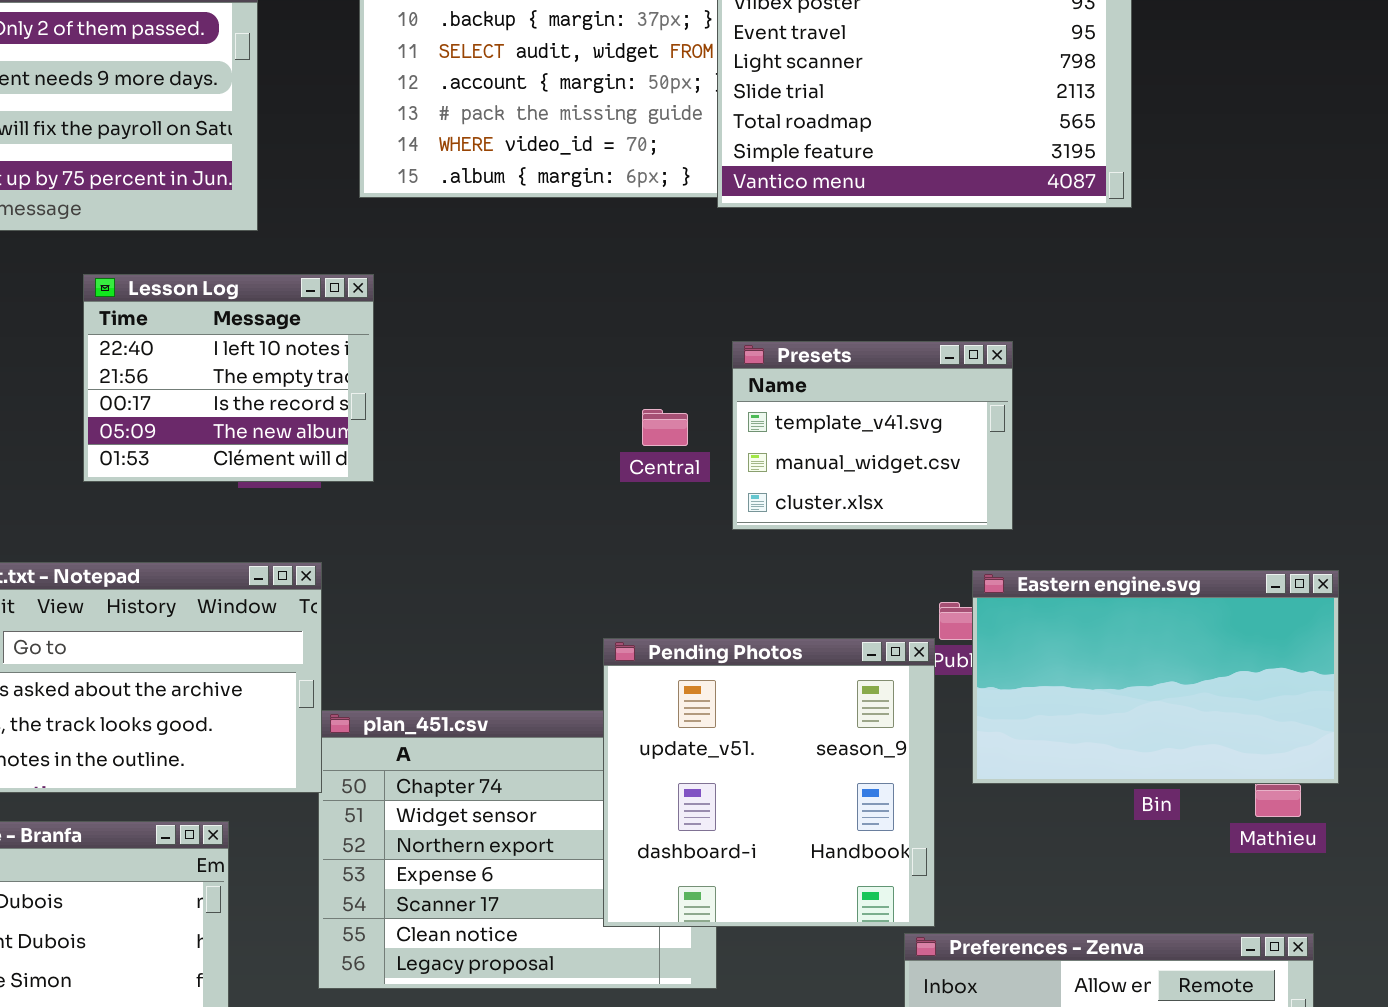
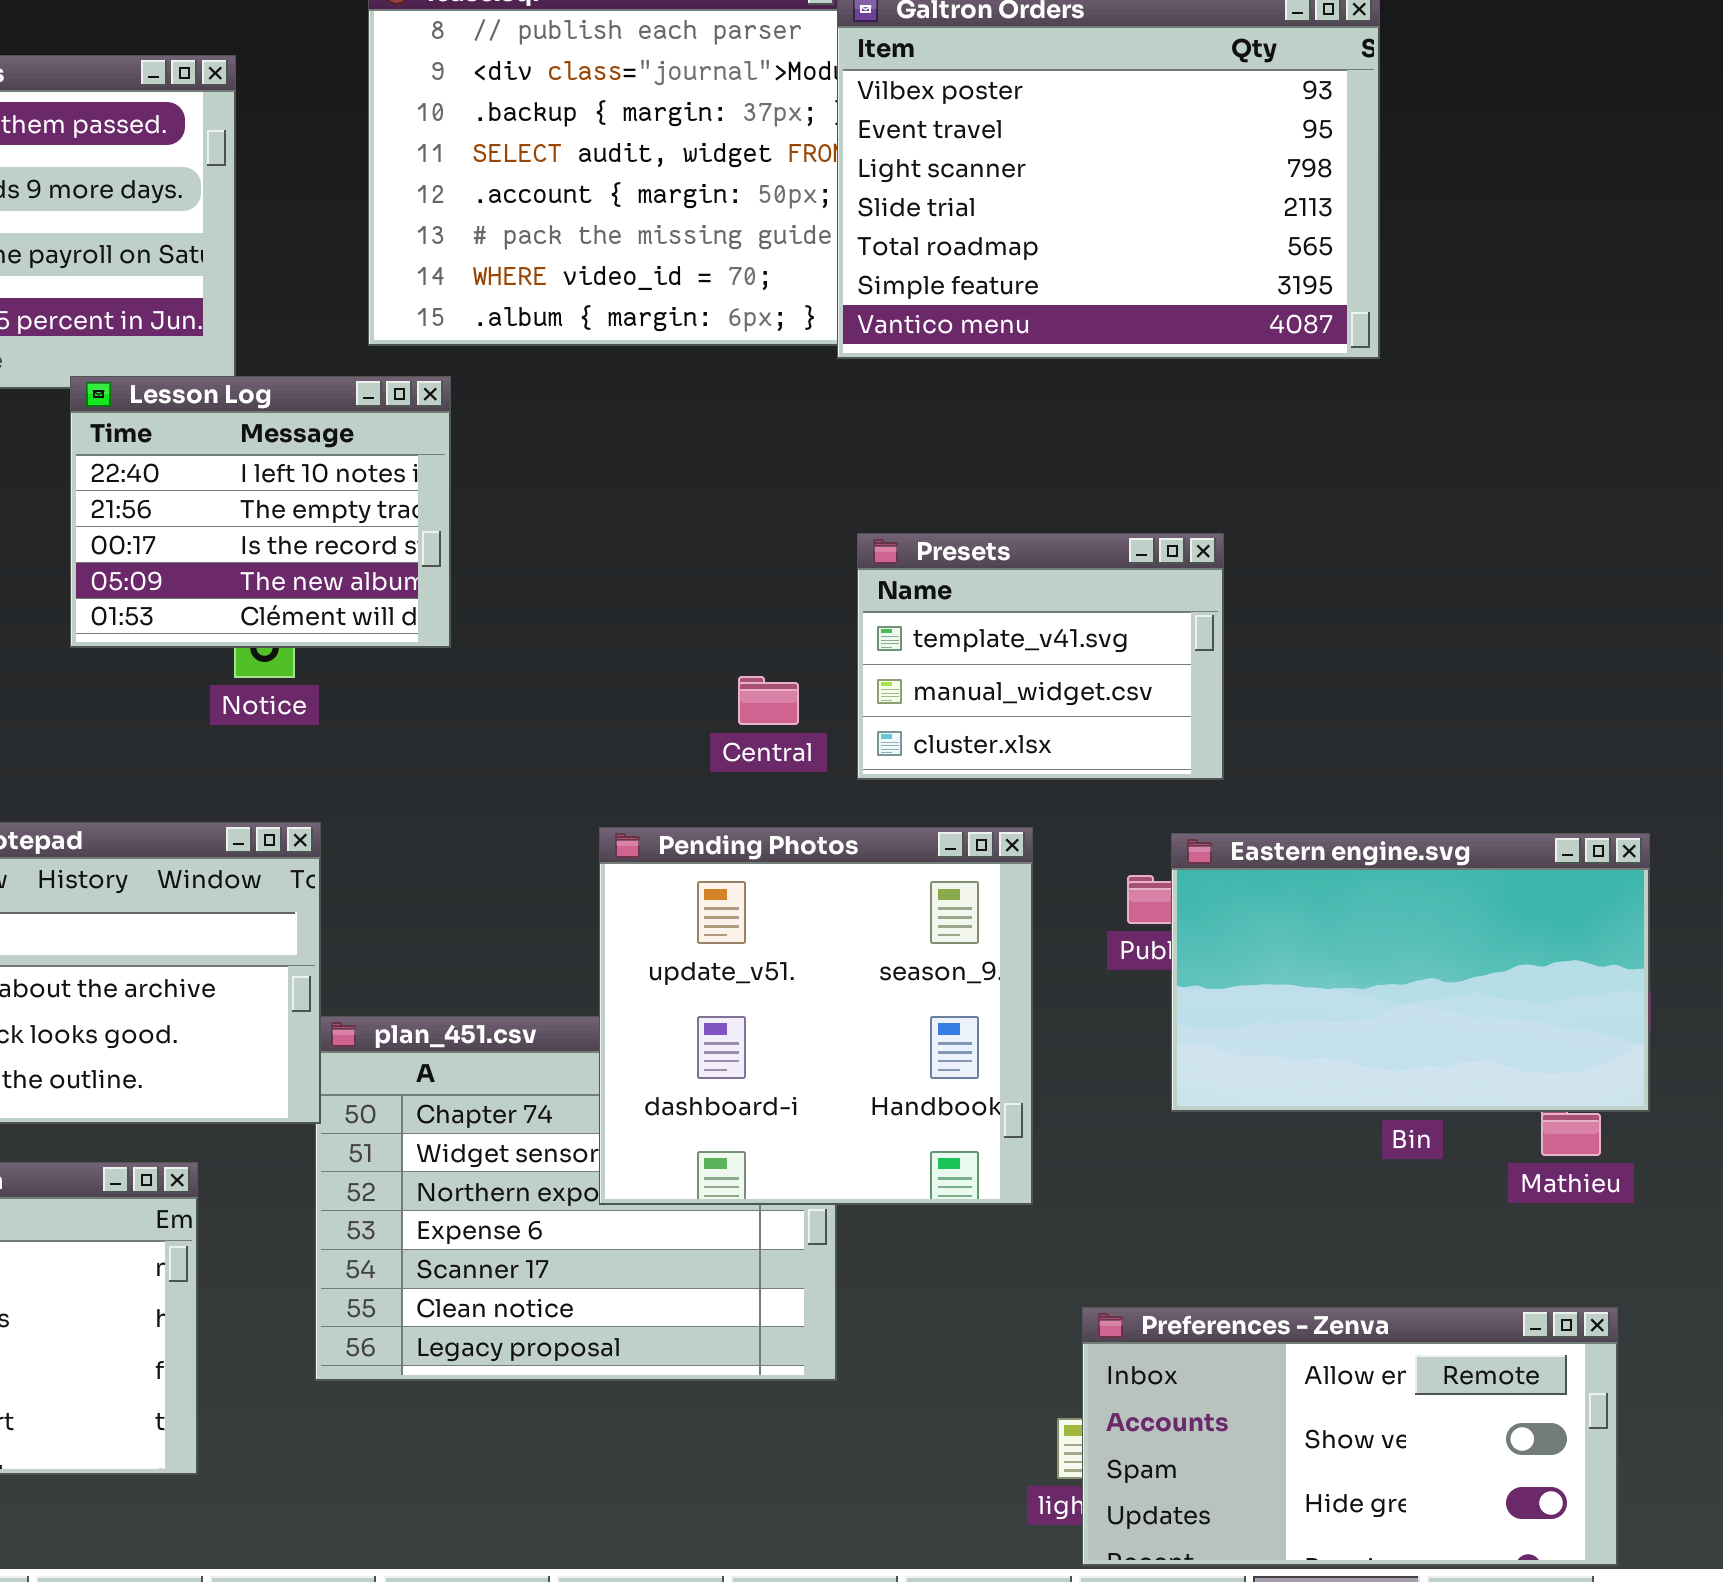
Lesson Log: [83,274,374,482] -> [70,376,451,648], moved
Central: [642,409,688,446] -> [738,676,799,725], moved
Pending Photos: [603,638,935,927] -> [599,827,1033,1205], moved

